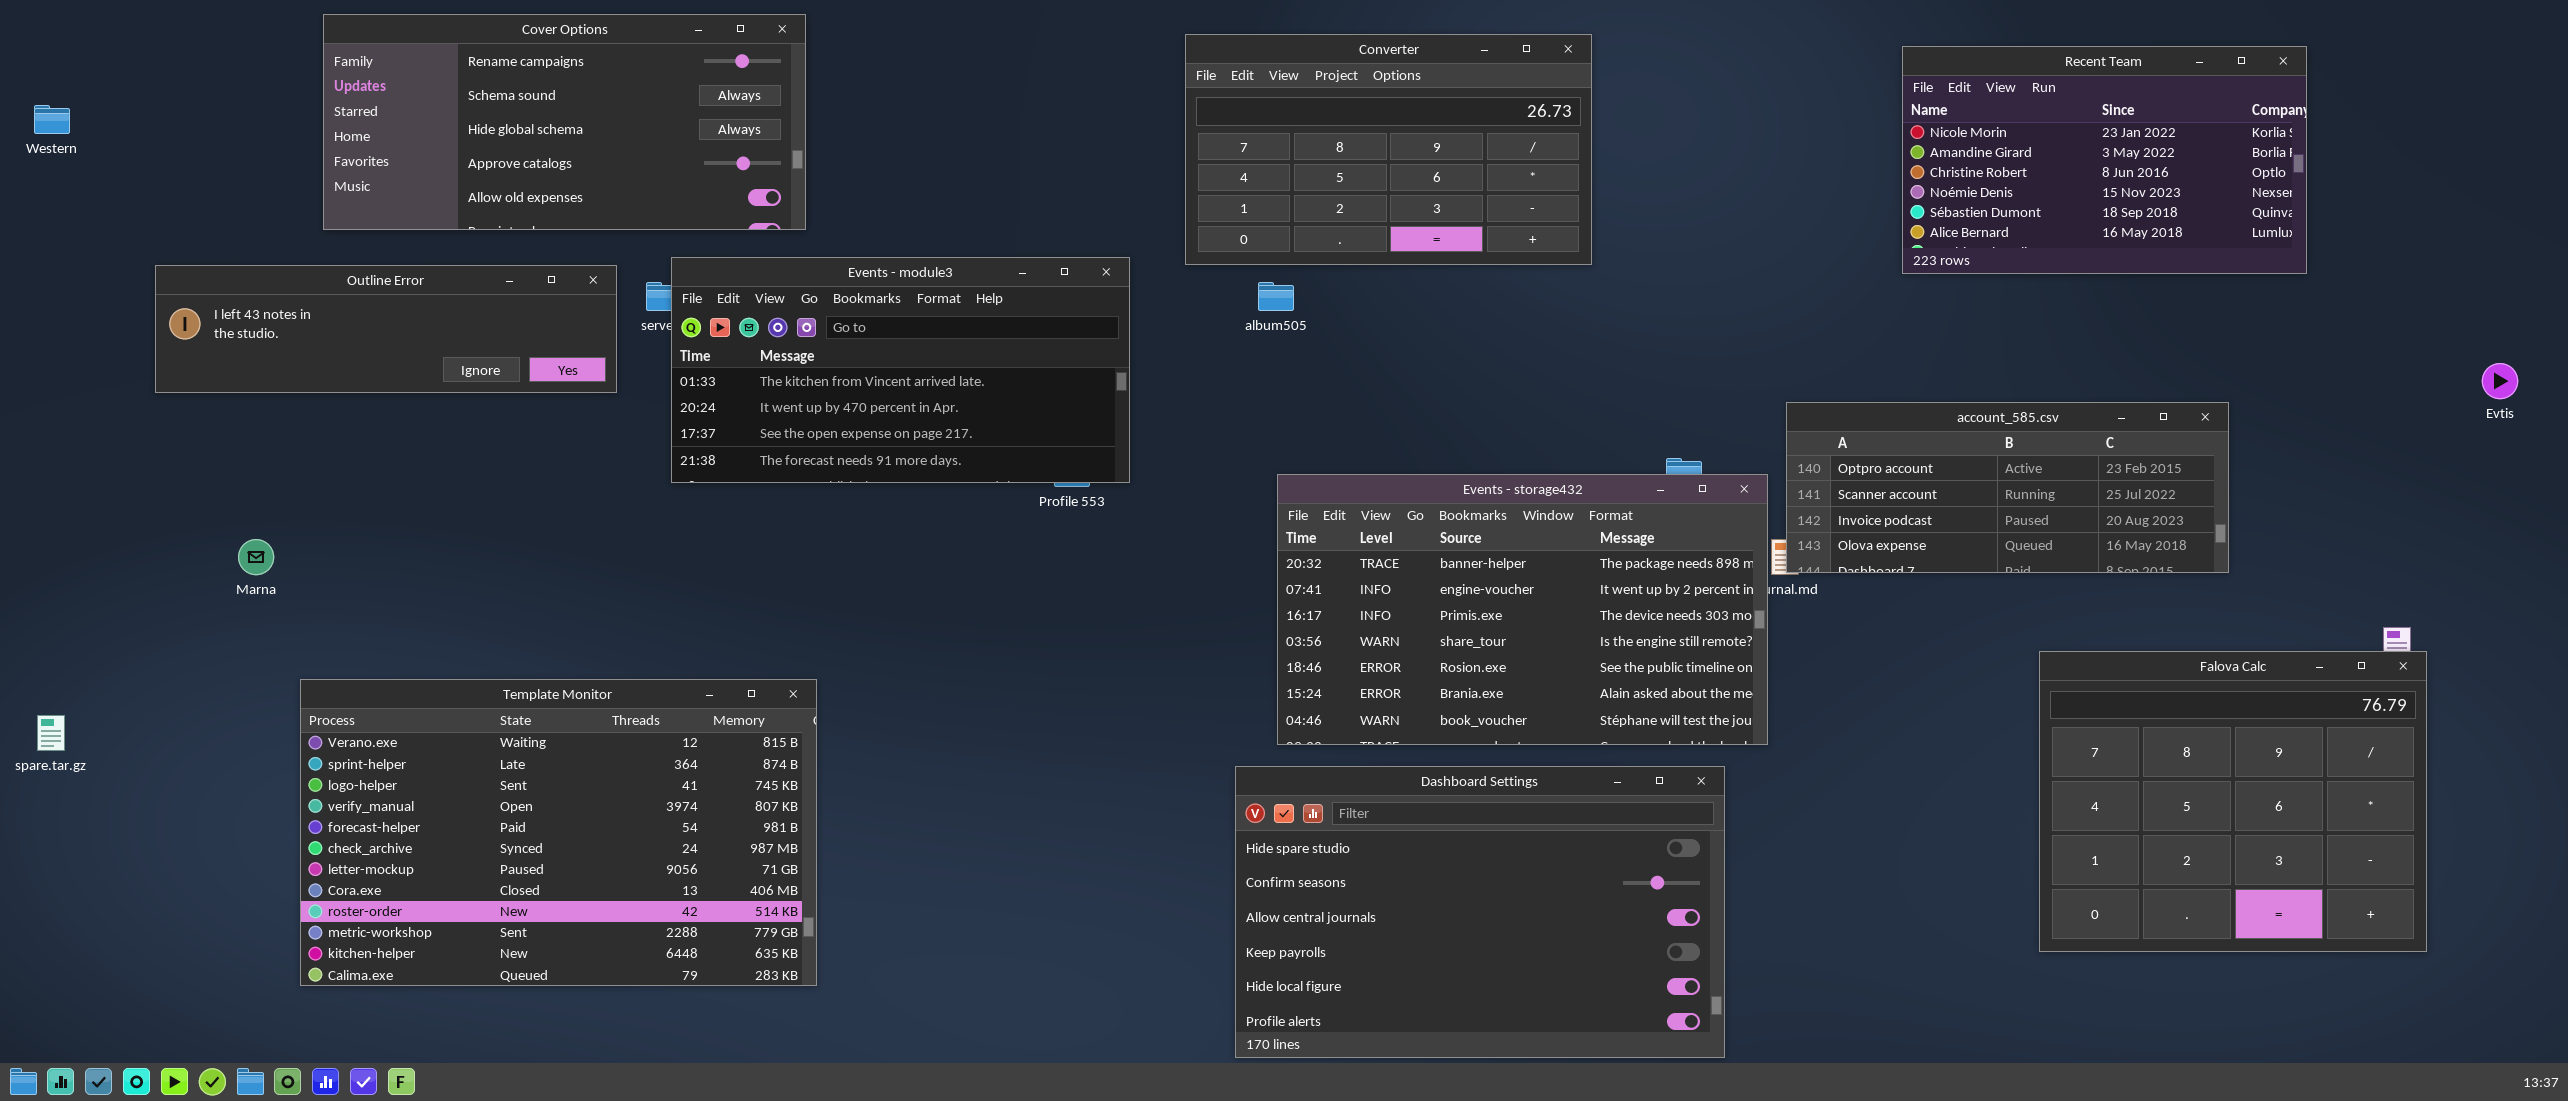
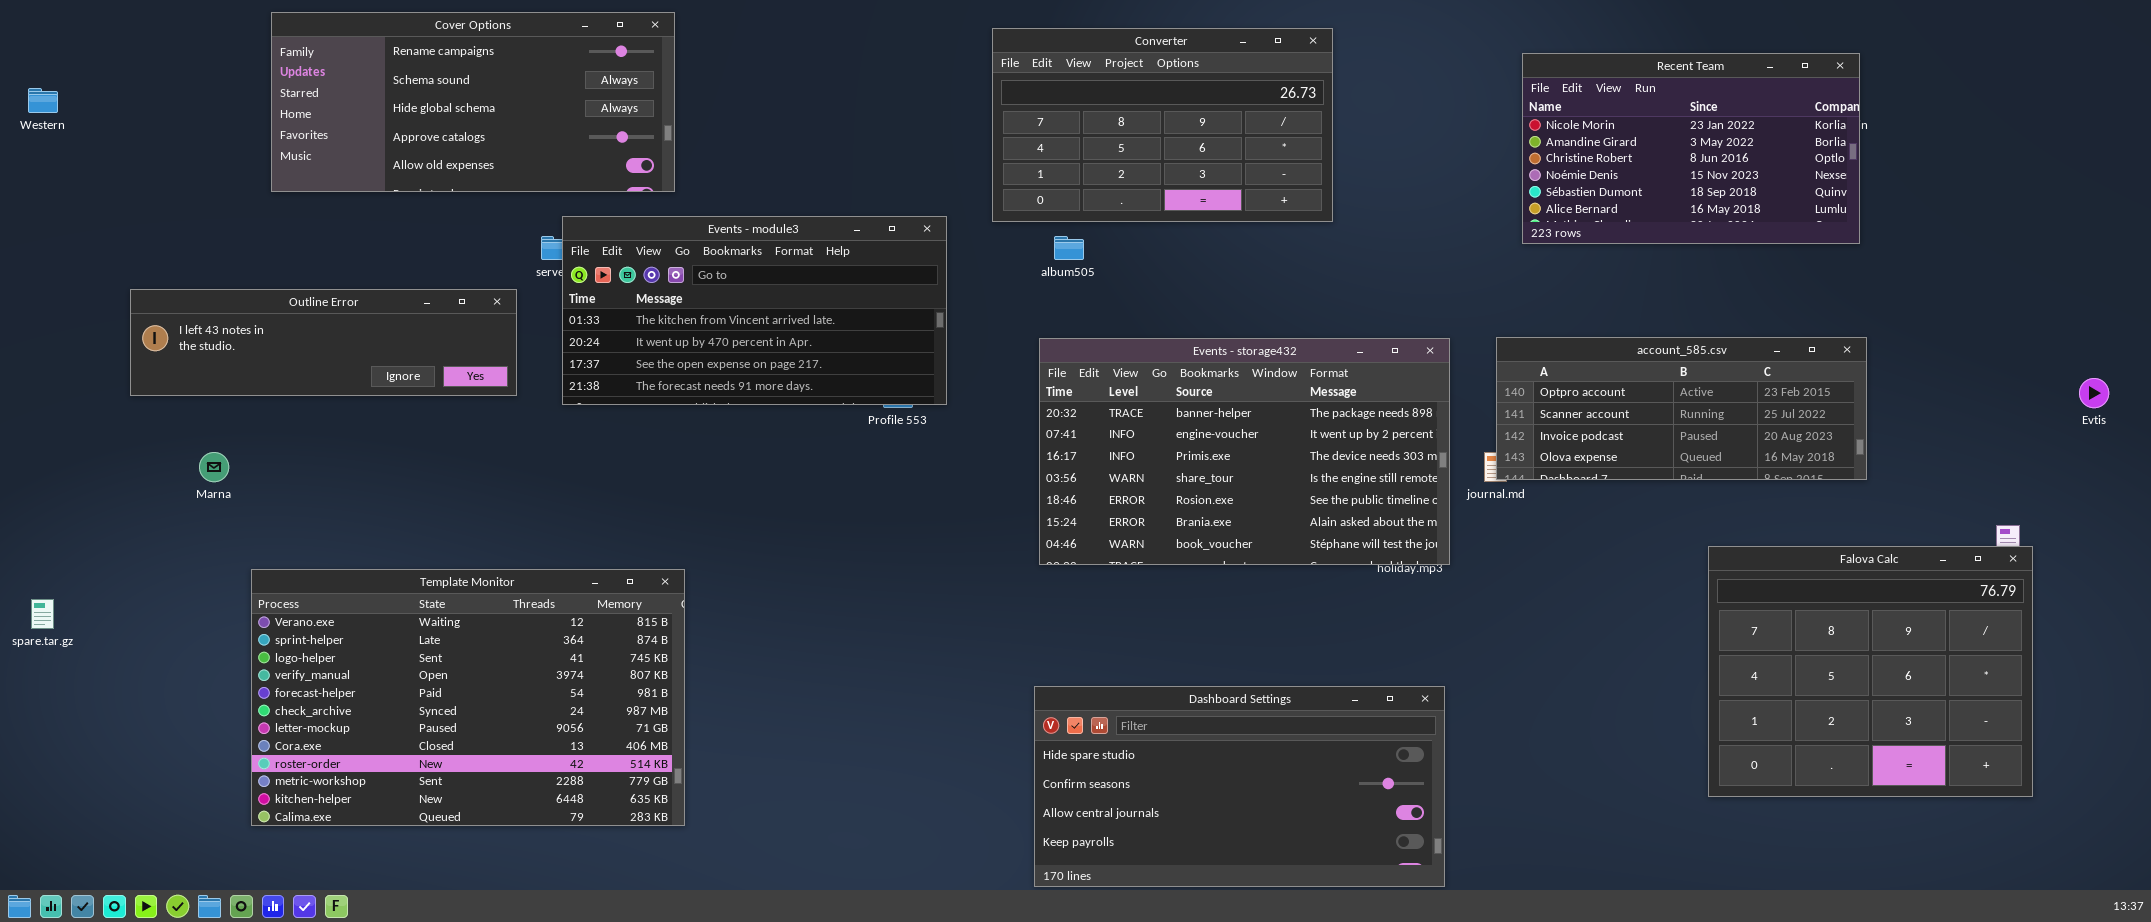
Recent Team: [1902,46,2307,274] -> [1522,53,1860,244], moved
Outline Error: [155,265,617,393] -> [130,289,517,396], moved
Evtis: [2482,363,2518,399] -> [2079,378,2109,408], moved
Events - storage432: [1277,474,1768,745] -> [1039,338,1450,565], moved
Dashboard Settings: [1235,766,1725,1058] -> [1034,686,1445,887], resized

